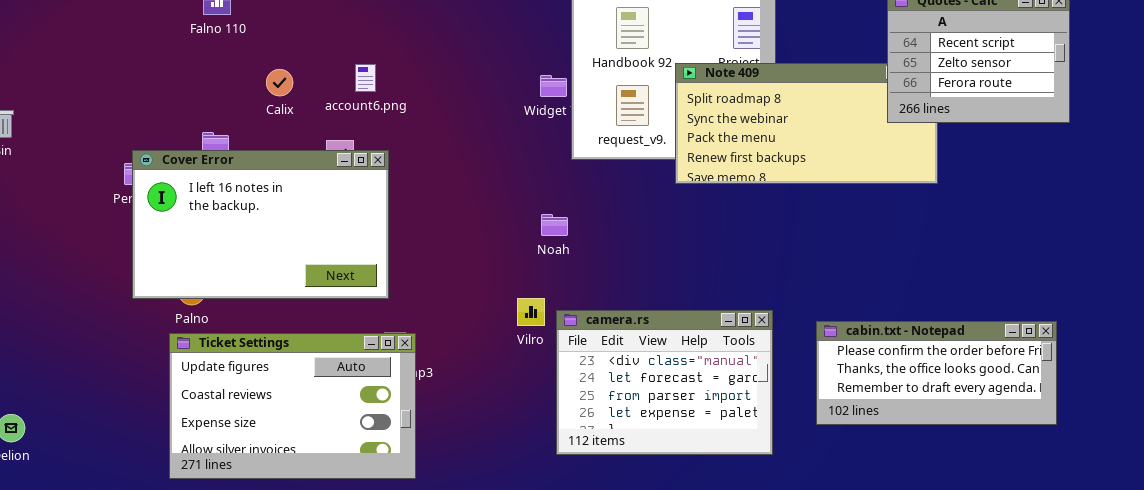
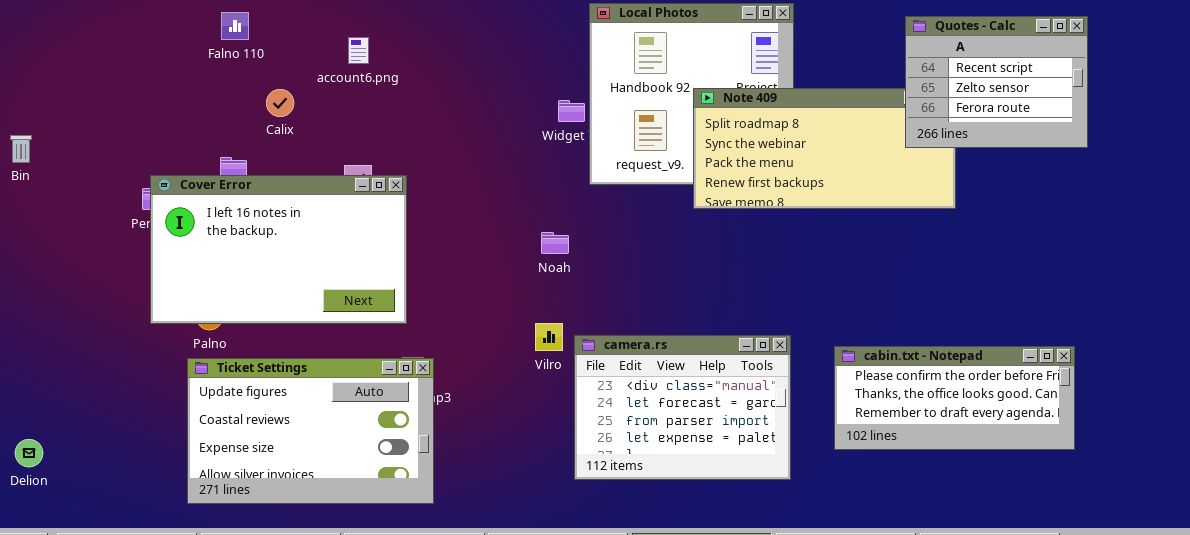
account6.png: [355,64,376,92] -> [348,37,369,64], moved
Calix: [266,69,293,96] -> [266,89,294,117], moved
Noah: [541,214,568,236] -> [541,232,569,254], moved

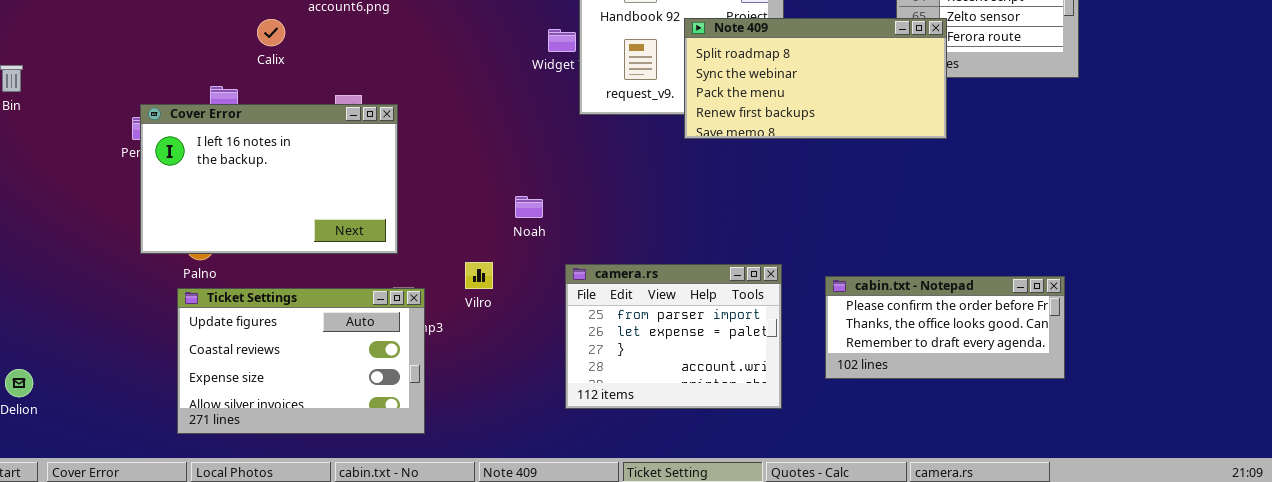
Note 409: [693,88,956,209] -> [684,18,947,139], raised
Noah: [541,232,569,254] -> [515,196,543,218], moved
Vilro: [535,323,563,351] -> [465,262,493,289], moved
camera.rs: [574,335,791,480] -> [565,264,782,409], scrolled down 2 rows

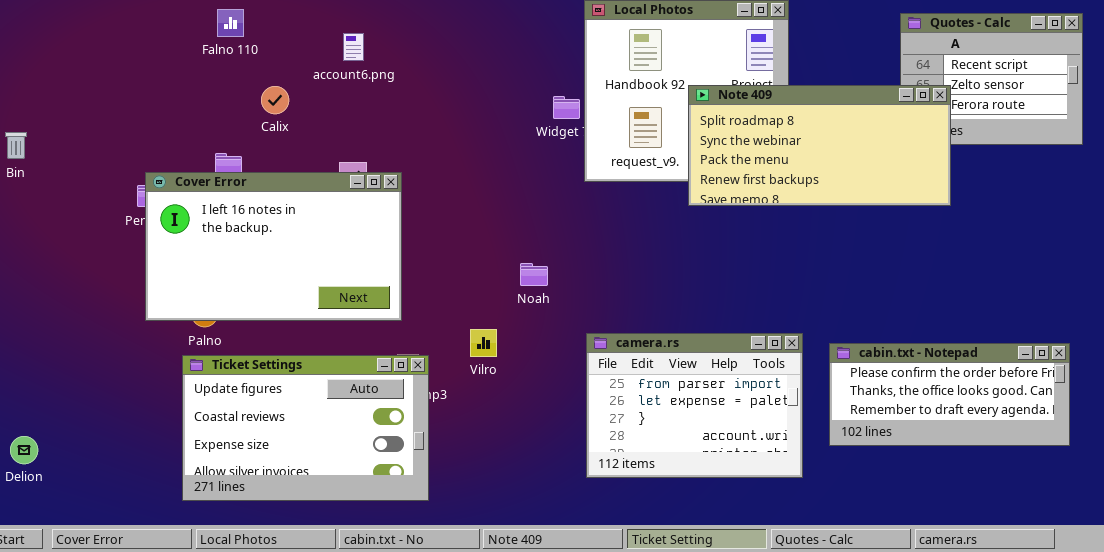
camera.rs: [565,264,782,409] -> [586,333,803,478], moved

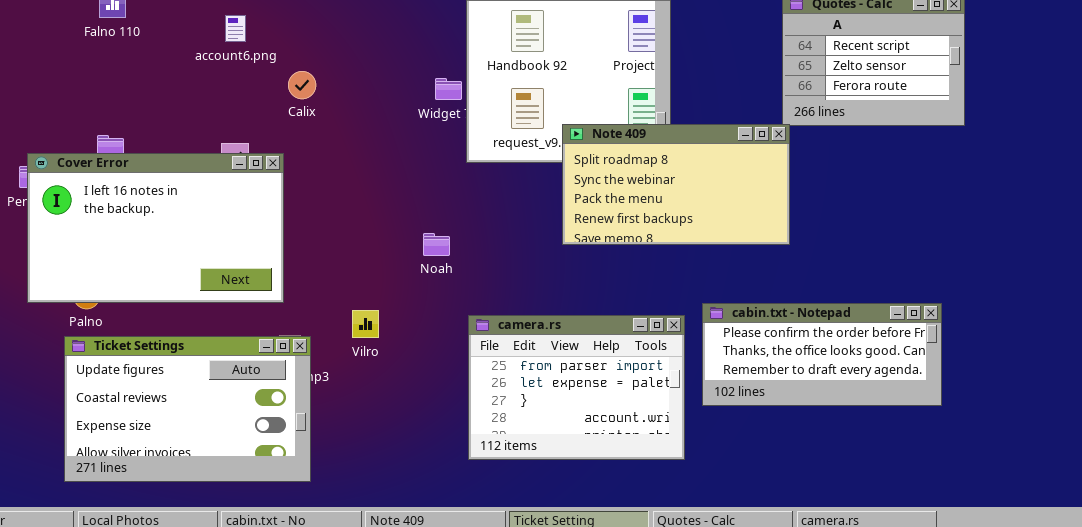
Note 409: [688,85,951,206] -> [562,124,790,245], moved, resized
Calix: [261,86,289,114] -> [288,71,316,99], moved
Noah: [520,263,548,286] -> [423,233,450,256], moved
cabin.txt - Notepad: [829,343,1070,446] -> [702,303,942,406], moved

